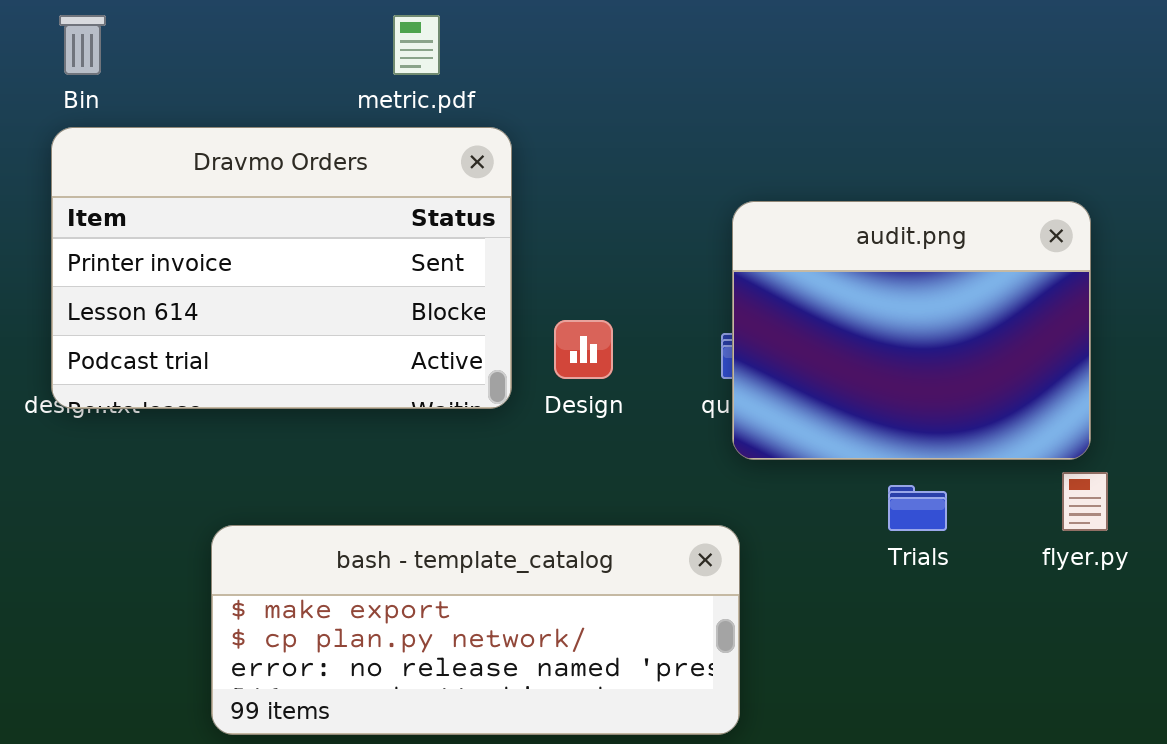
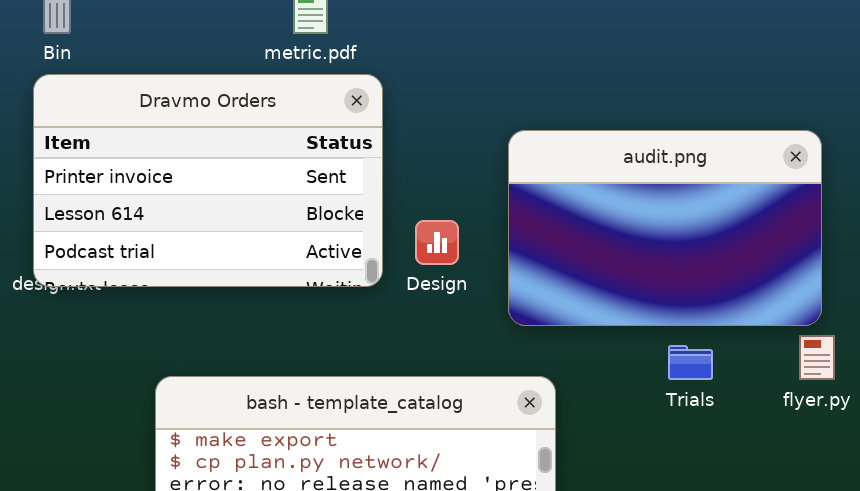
audit.png: [732,201,1091,460] -> [508,130,822,326], resized

